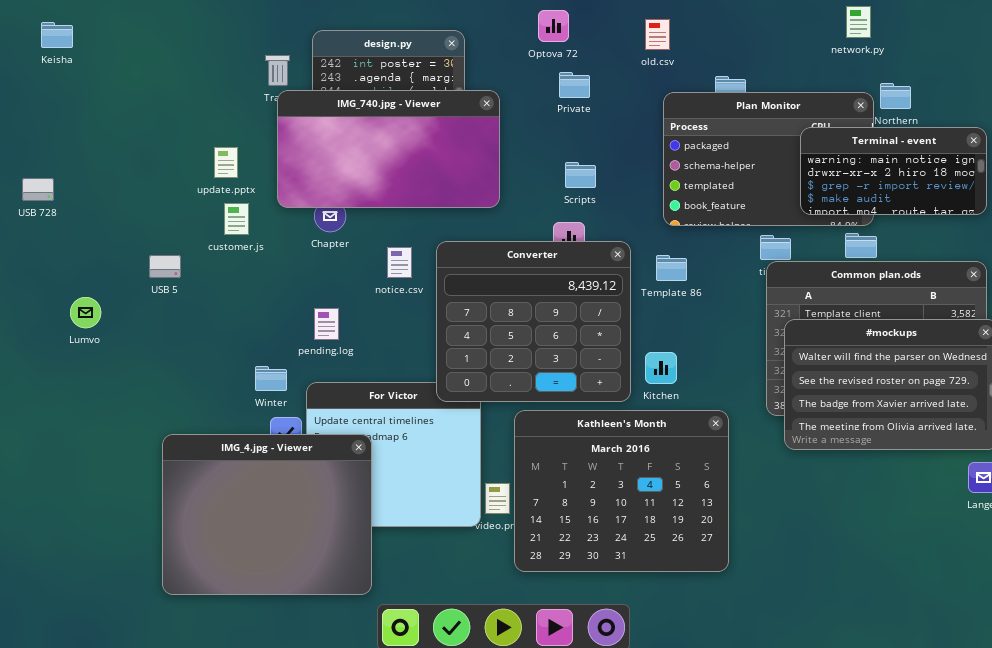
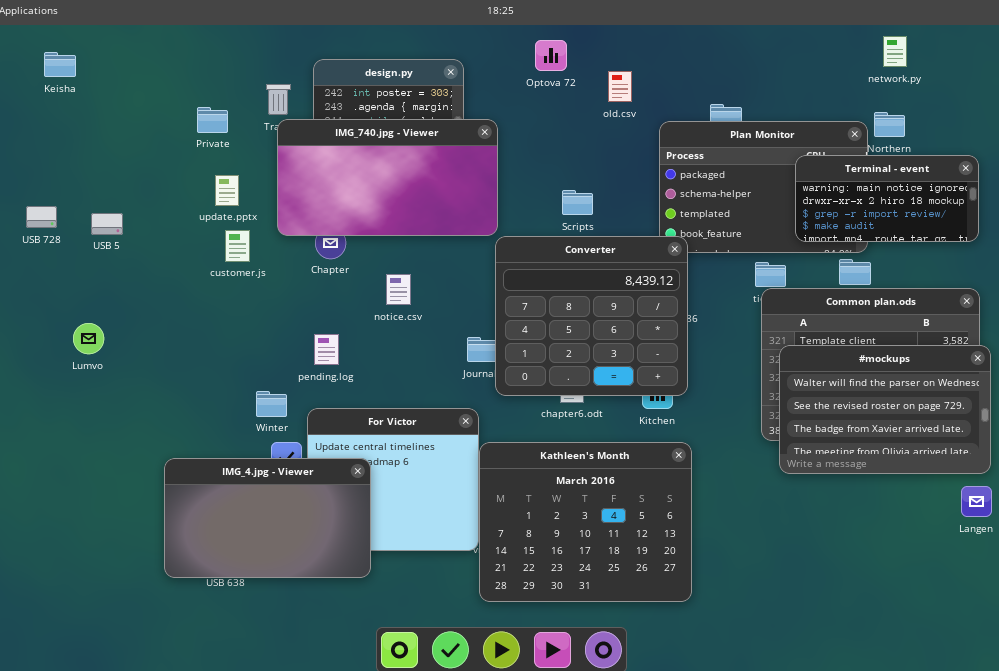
network.py: [846,6,871,38] -> [883,36,907,67], moved
old.csv: [645,19,670,50] -> [608,71,632,102], moved
Private: [559,72,590,98] -> [197,107,228,133], moved
Converter: [436,241,631,402] -> [495,236,688,396], moved
USB 5: [149,255,181,278] -> [91,213,123,235], moved
Kathleen's Month: [514,410,729,572] -> [479,442,692,602], moved
IMG_4.jpg - Viewer: [162,434,372,595] -> [164,458,371,578], resized

